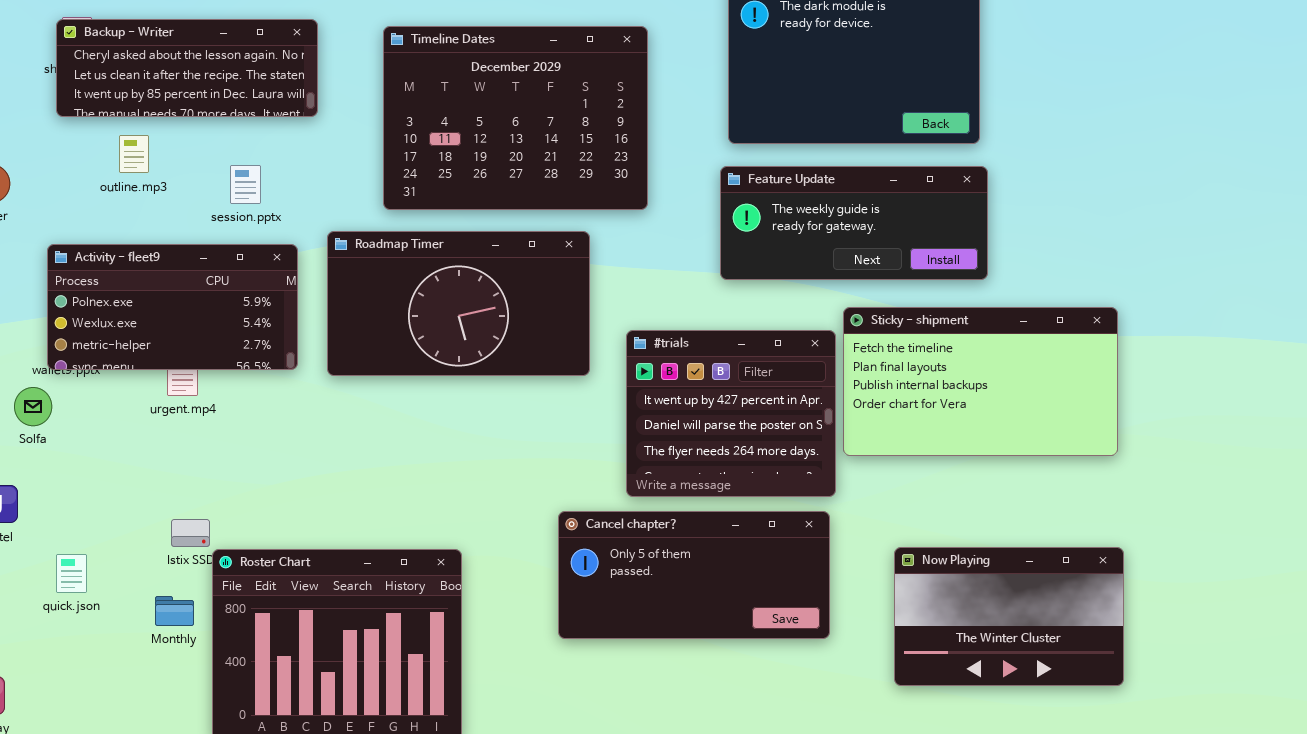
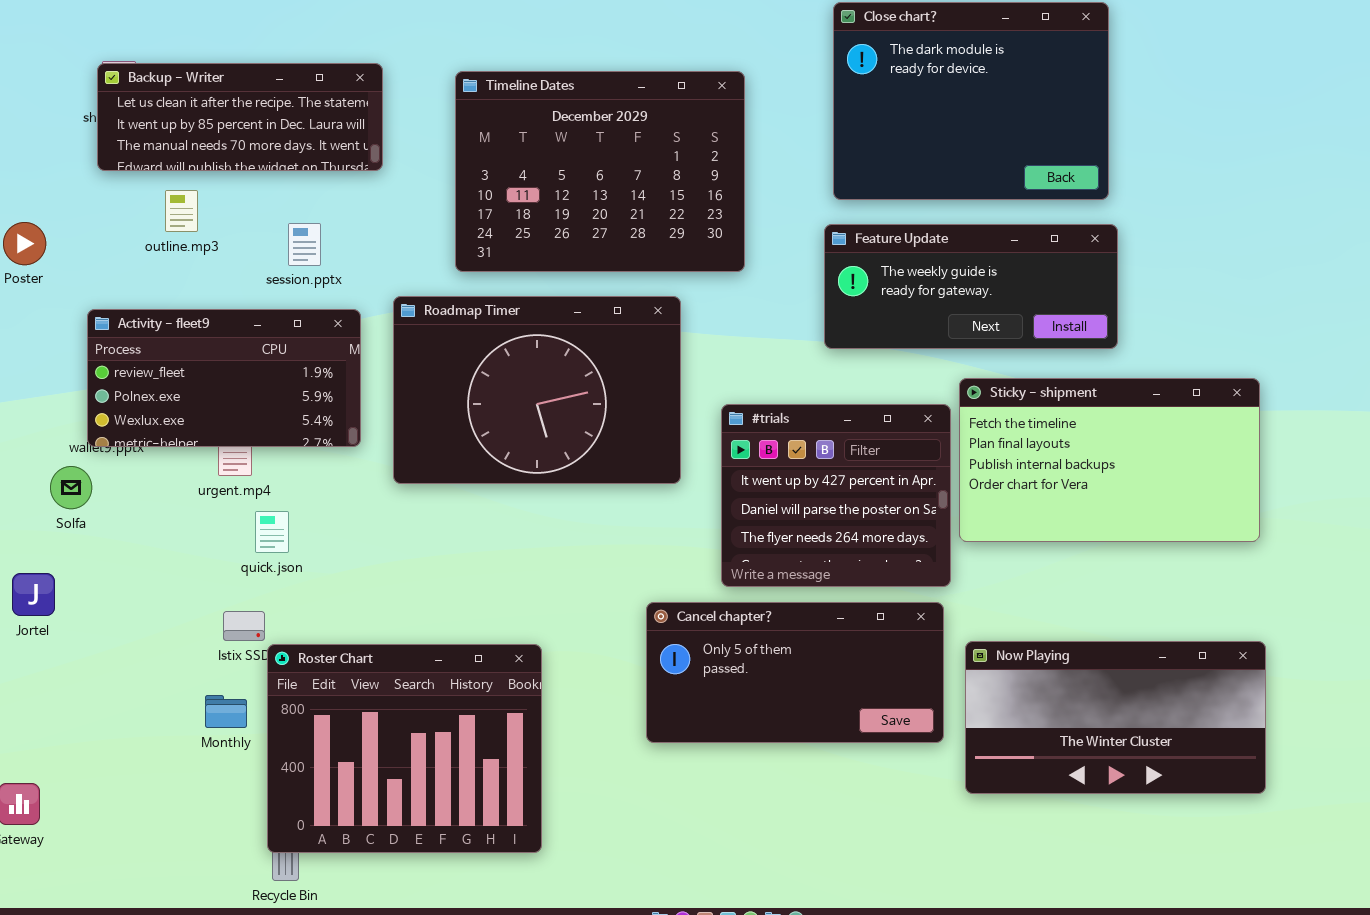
Backup - Writer: [56,19,318,117] -> [97,63,383,171], scrolled down 1 row
Roadmap Timer: [327,231,590,376] -> [393,296,681,484], resized
Activity - fleet9: [47,244,298,370] -> [87,309,361,447], scrolled up 1 row
Now Playing: [894,547,1124,686] -> [965,641,1266,794], resized
quick.json: [56,554,87,593] -> [255,511,289,553], moved

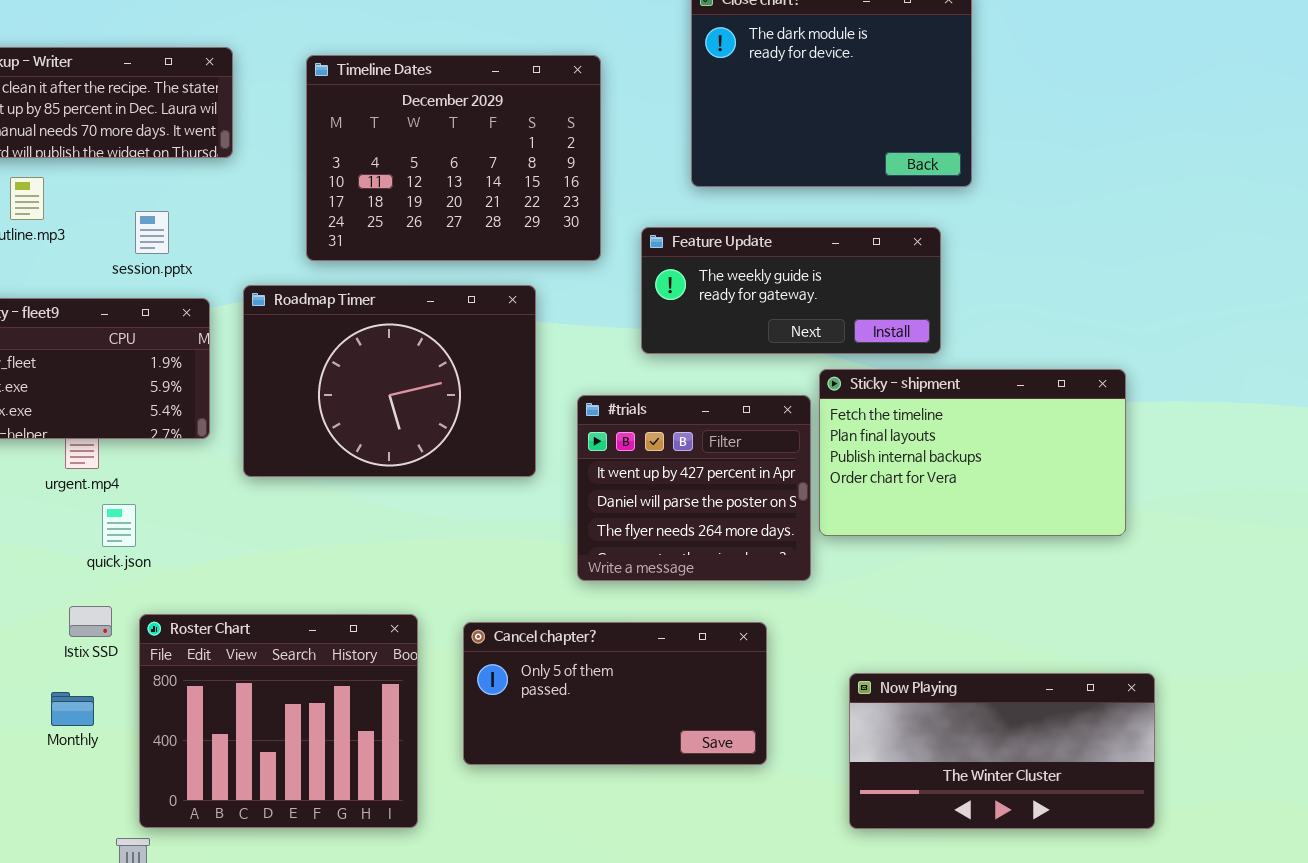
Feature Update: [824,224,1118,349] -> [641,227,941,354], moved
Cancel chapter?: [646,602,944,743] -> [463,622,767,765], moved
Now Playing: [965,641,1266,794] -> [849,673,1155,829], moved
Roster Chart: [267,644,542,853] -> [139,614,418,828], moved

